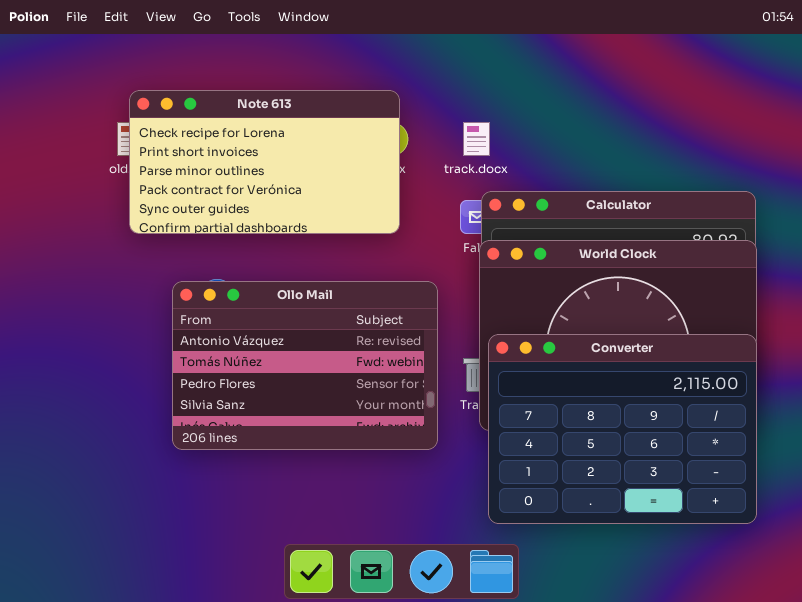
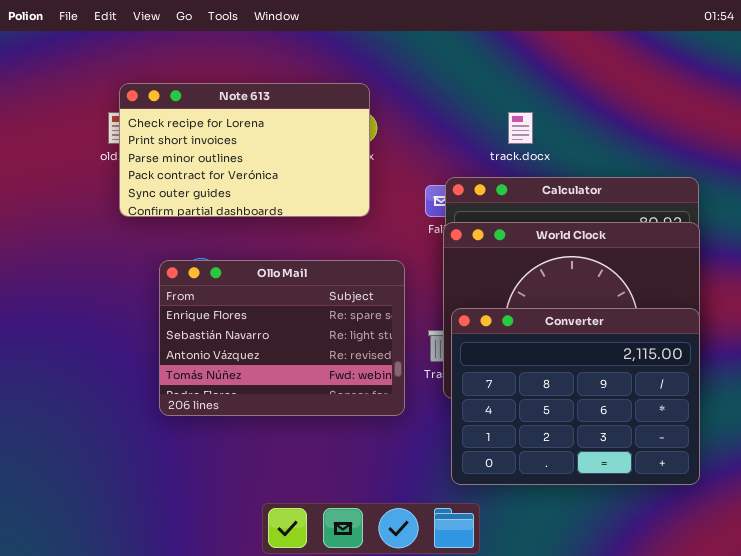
track.docx: [463,122,490,156] -> [508,112,533,144], moved
Ollo Mail: [172,281,438,450] -> [159,260,405,416], scrolled up 2 rows

